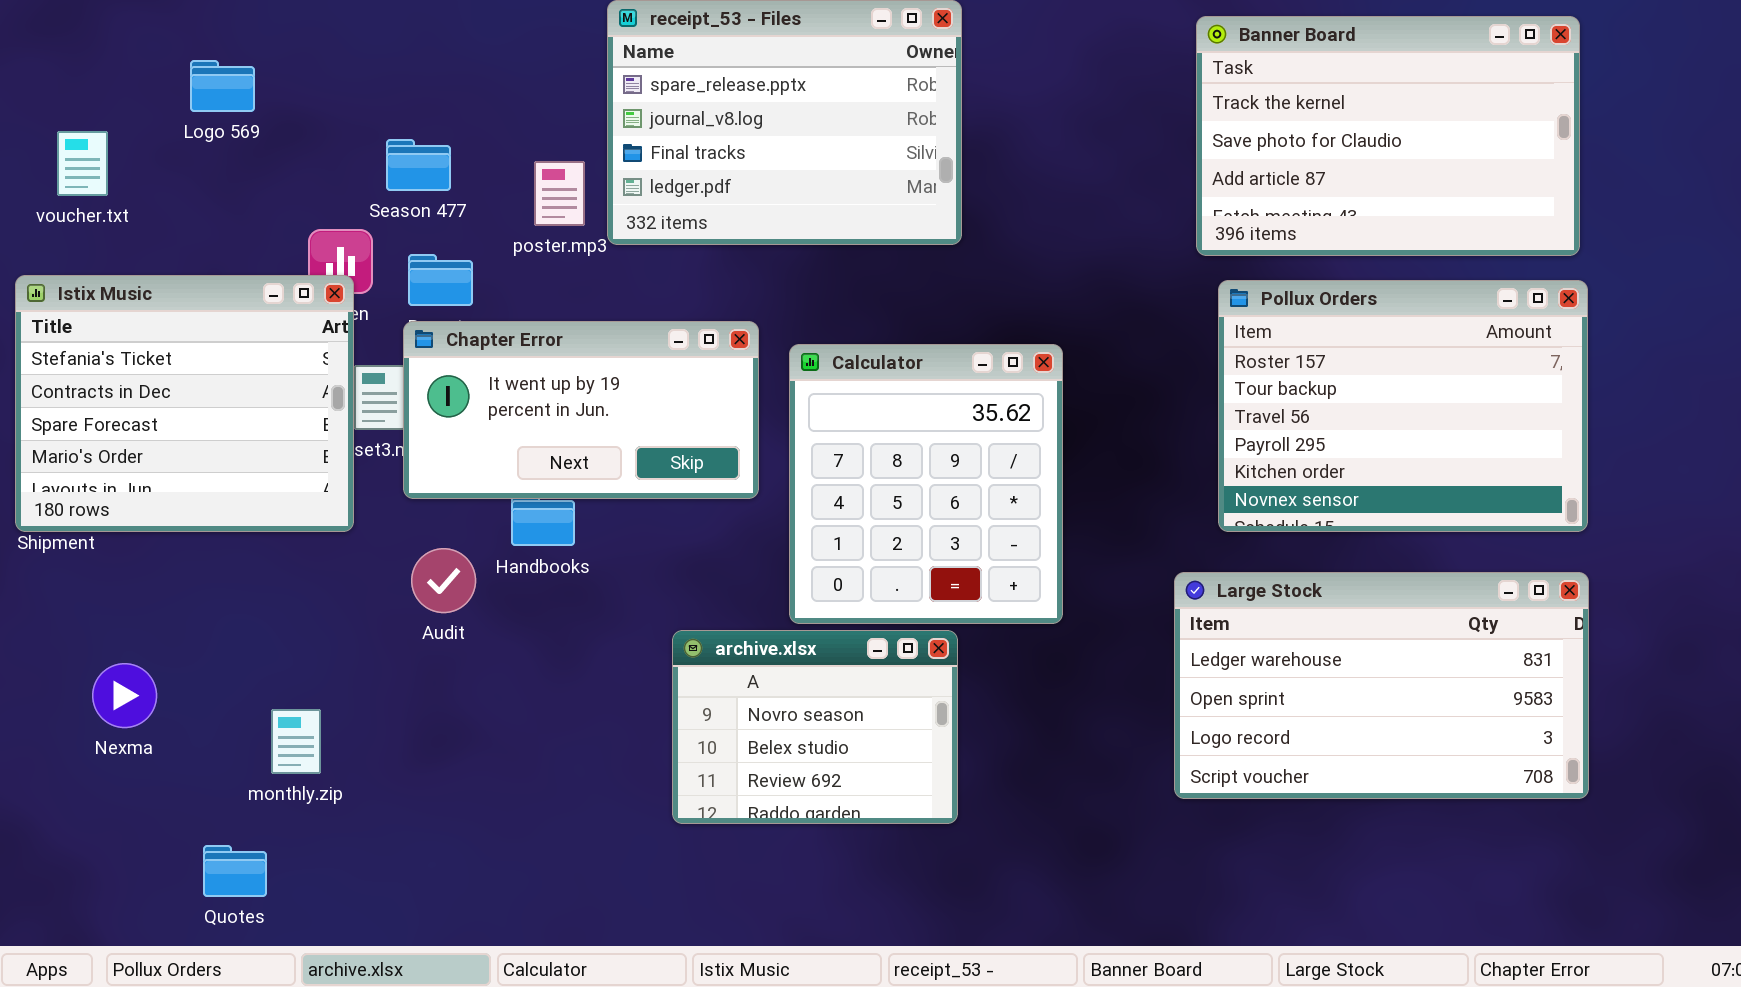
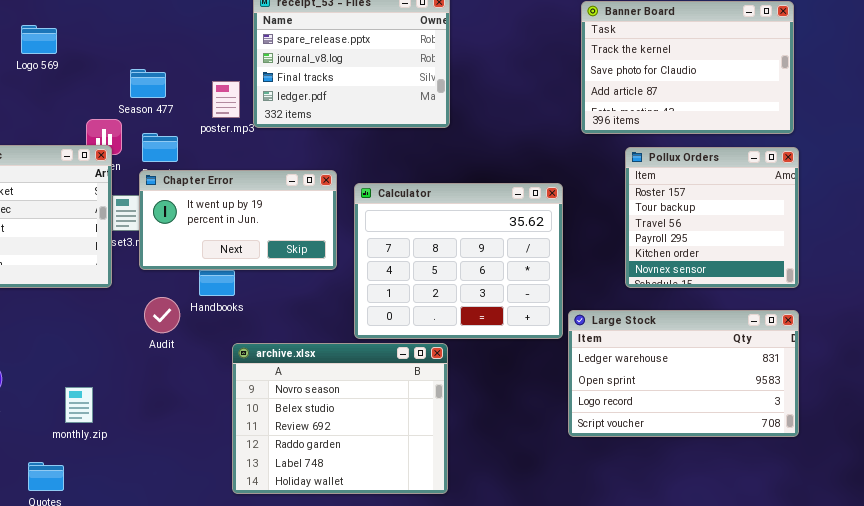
Pollux Orders: [1218,280,1588,532] -> [625,147,799,288], resized
Calculator: [789,344,1063,624] -> [354,183,563,339], resized
archive.xlsx: [672,630,958,824] -> [232,343,448,494], resized

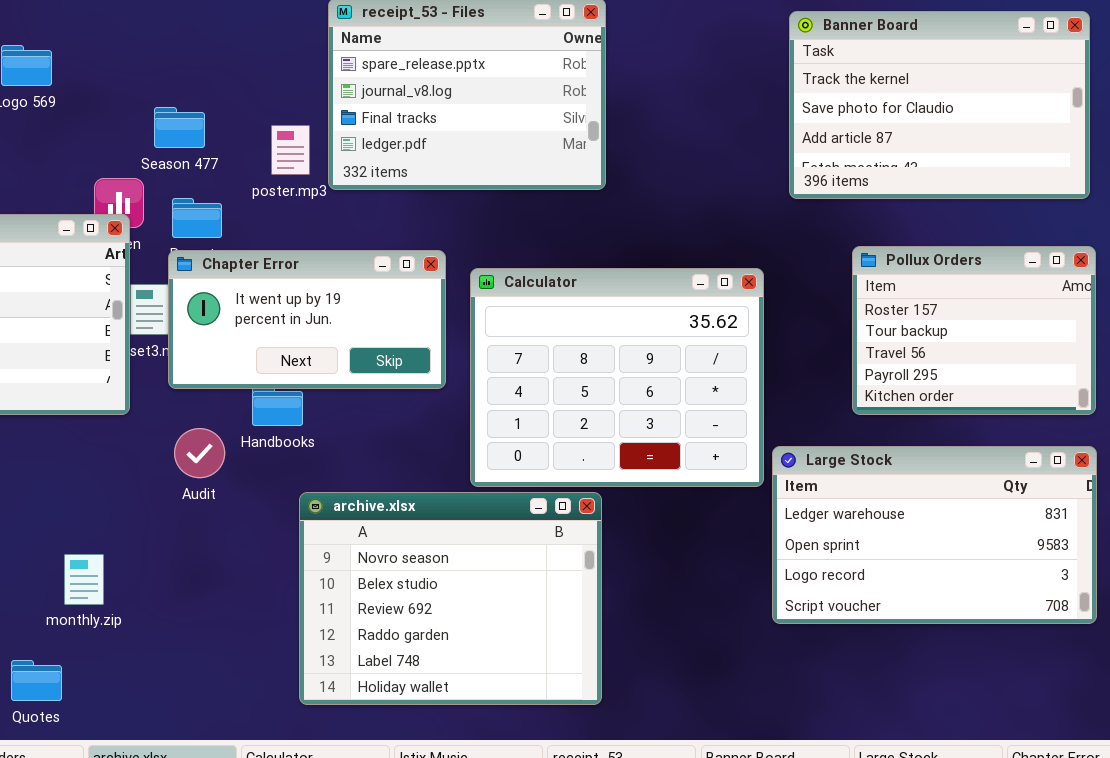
Pollux Orders: [625,147,799,288] -> [852,246,1096,415], resized

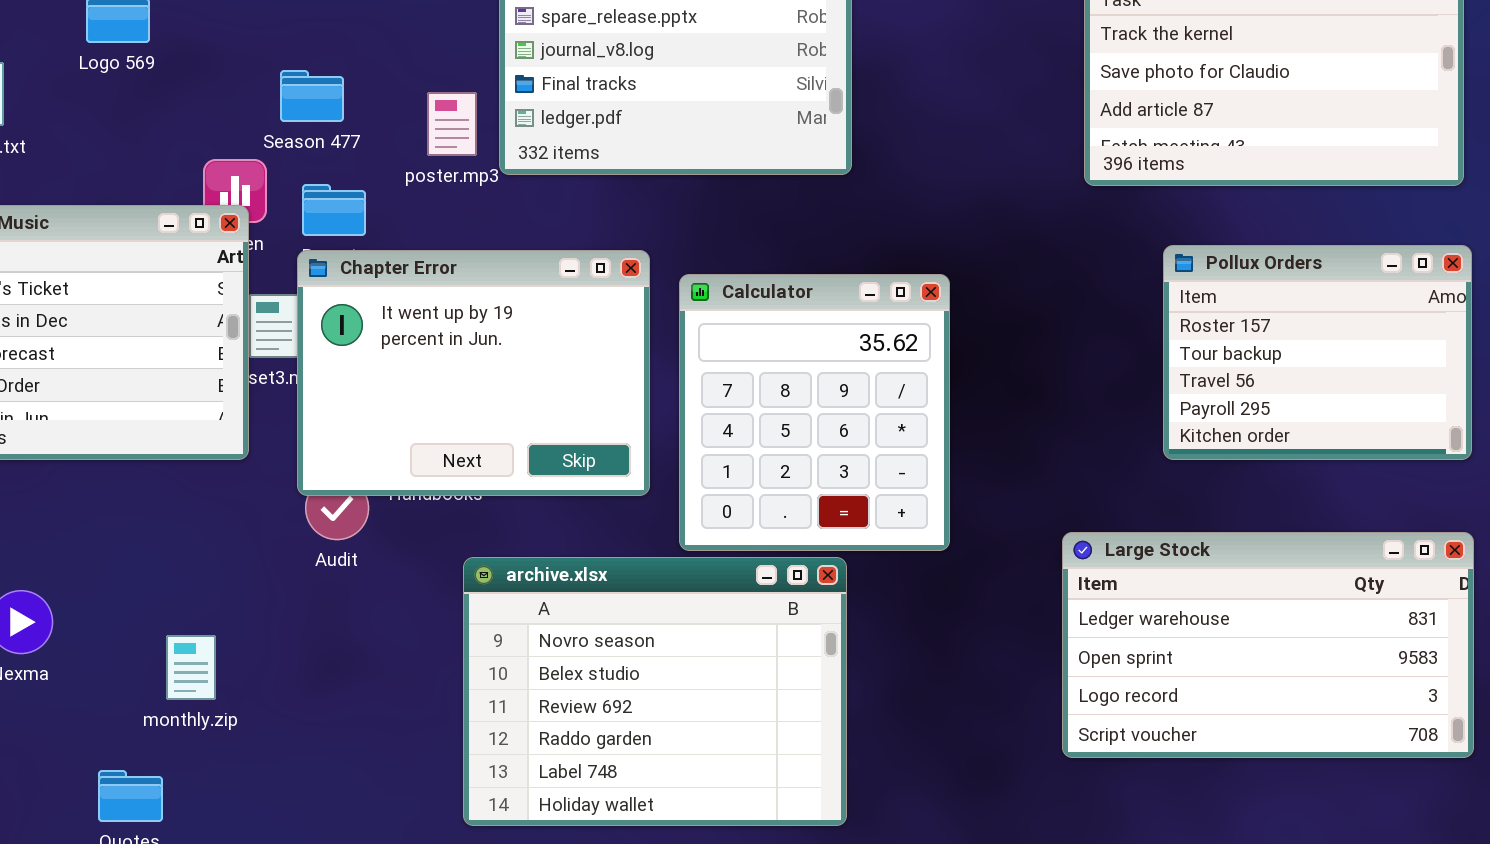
Chapter Error: [168,250,446,389] -> [297,250,650,496], resized
Calculator: [470,268,764,487] -> [679,274,950,551], resized
Large Stock: [772,446,1097,624] -> [1062,532,1474,758], moved

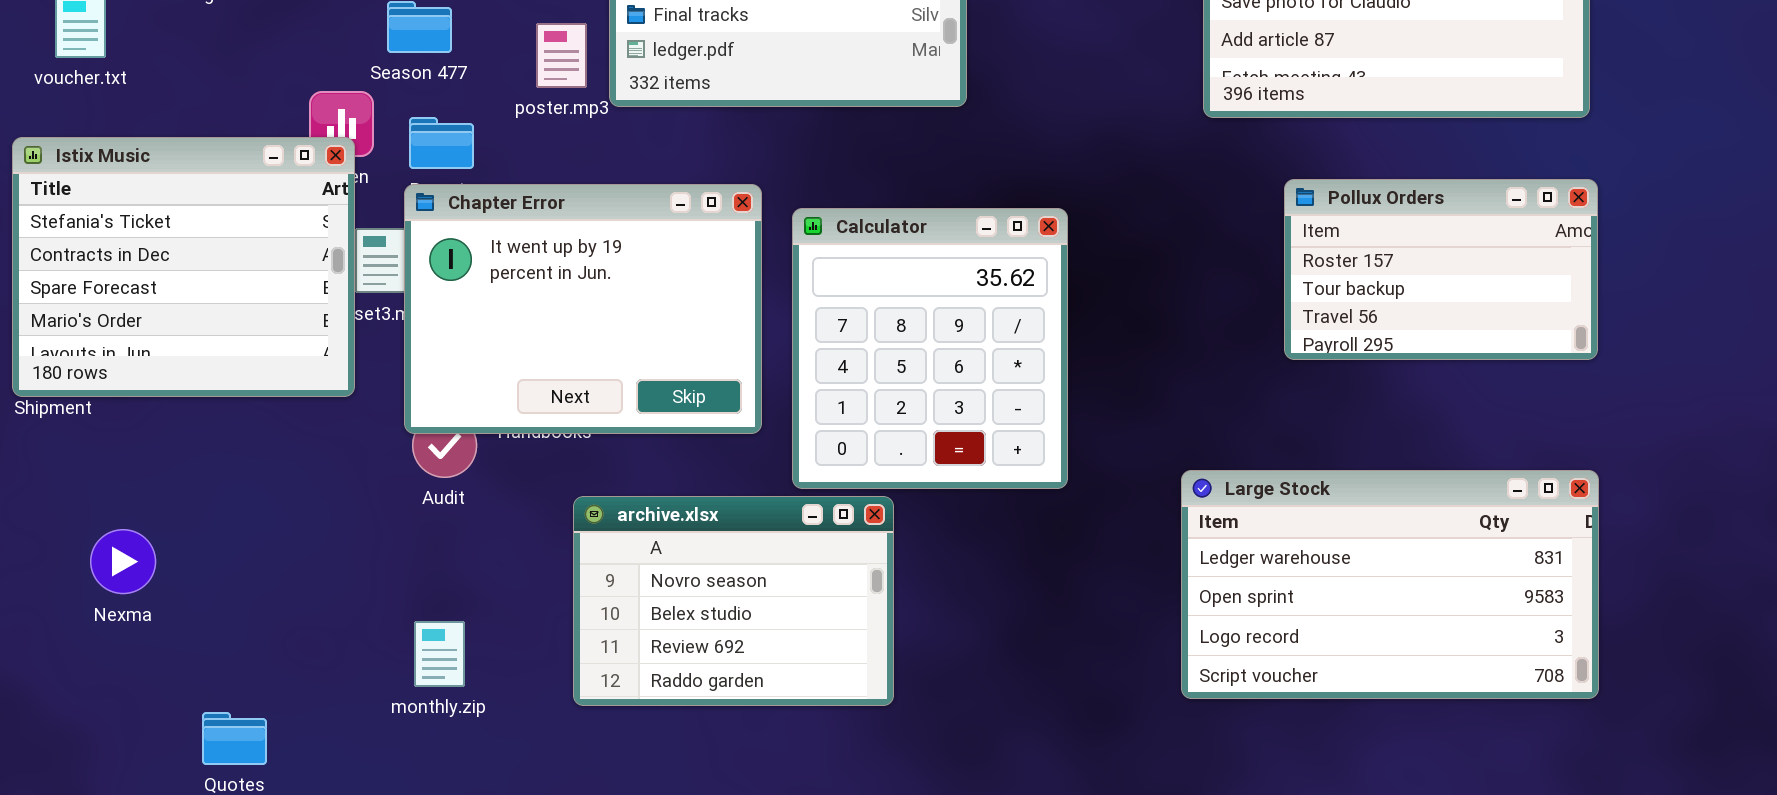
Pollux Orders: [1163,245,1472,460] -> [1284,179,1598,360], resized
archive.xlsx: [463,557,847,826] -> [573,496,894,706], resized
monthly.zip: [166,635,216,700] -> [414,621,465,687], moved

